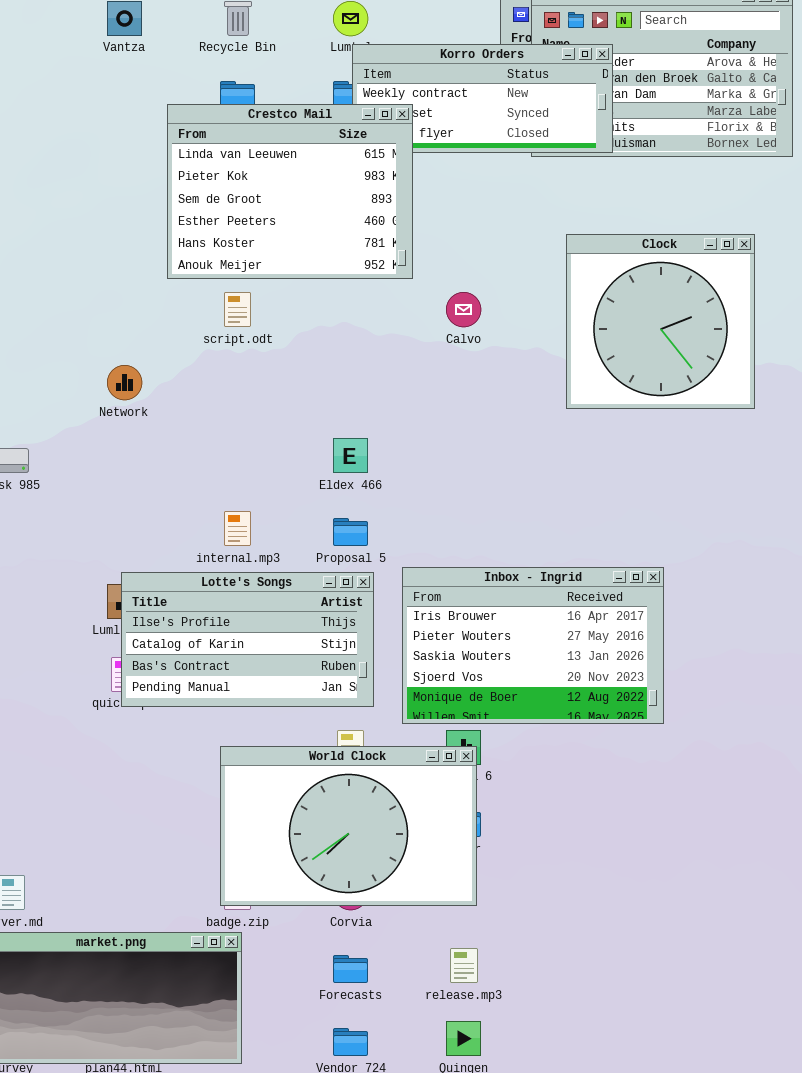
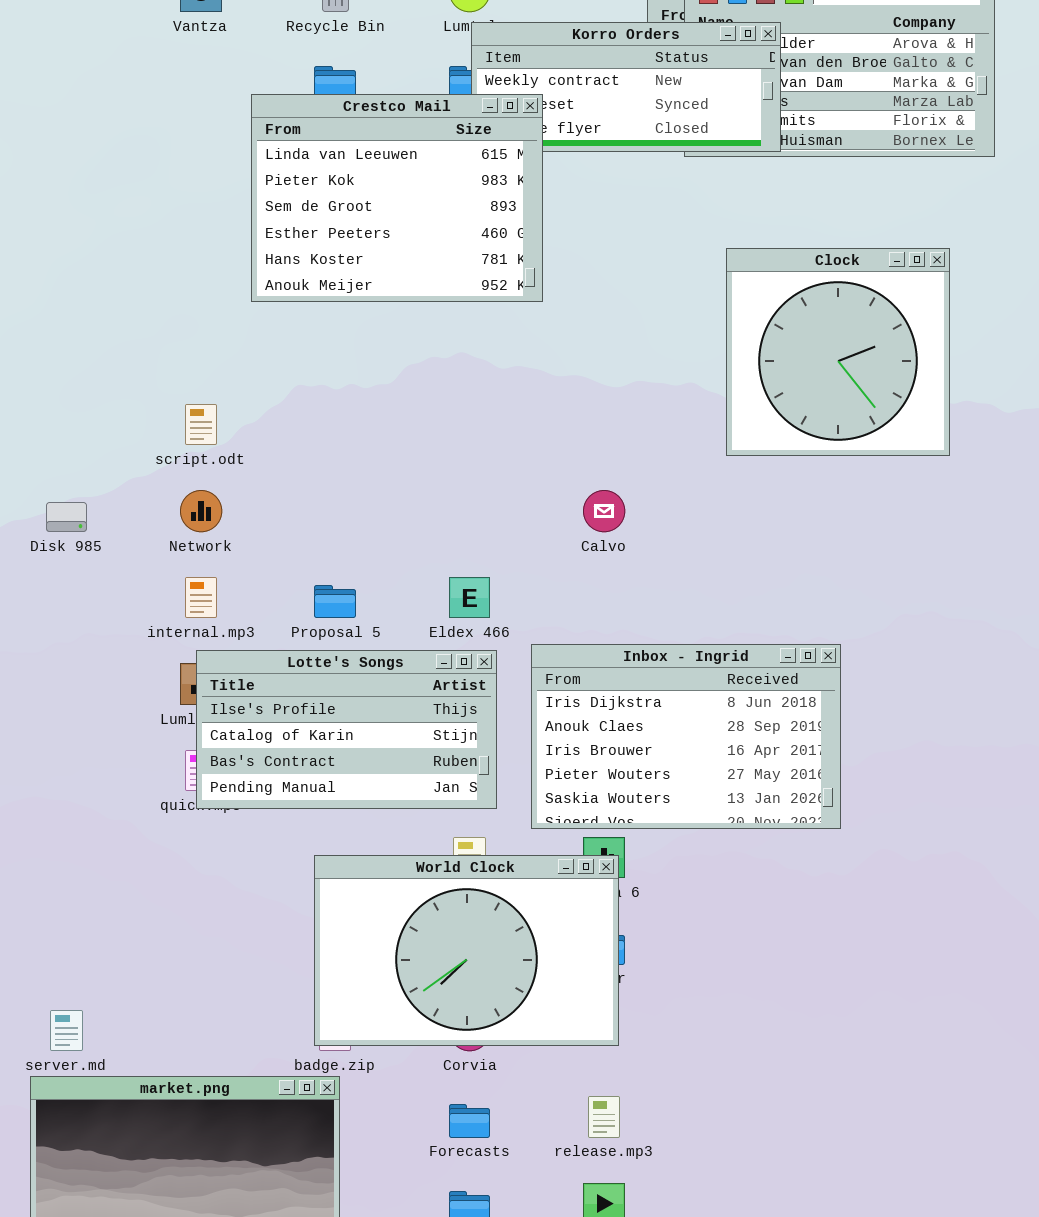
script.odt: [224,292,251,327] -> [185,404,217,445], moved
Calvo: [446,292,481,327] -> [583,490,625,532], moved
Network: [107,365,142,400] -> [180,490,222,532], moved
Eldex 466: [333,438,368,473] -> [449,577,490,618], moved
internal.mp3: [224,511,251,546] -> [185,577,217,618], moved
Proposal 5: [333,518,368,546] -> [314,585,356,618], moved
Inbox - Ingrid: [402,567,664,724] -> [531,644,841,829], scrolled up 2 rows

